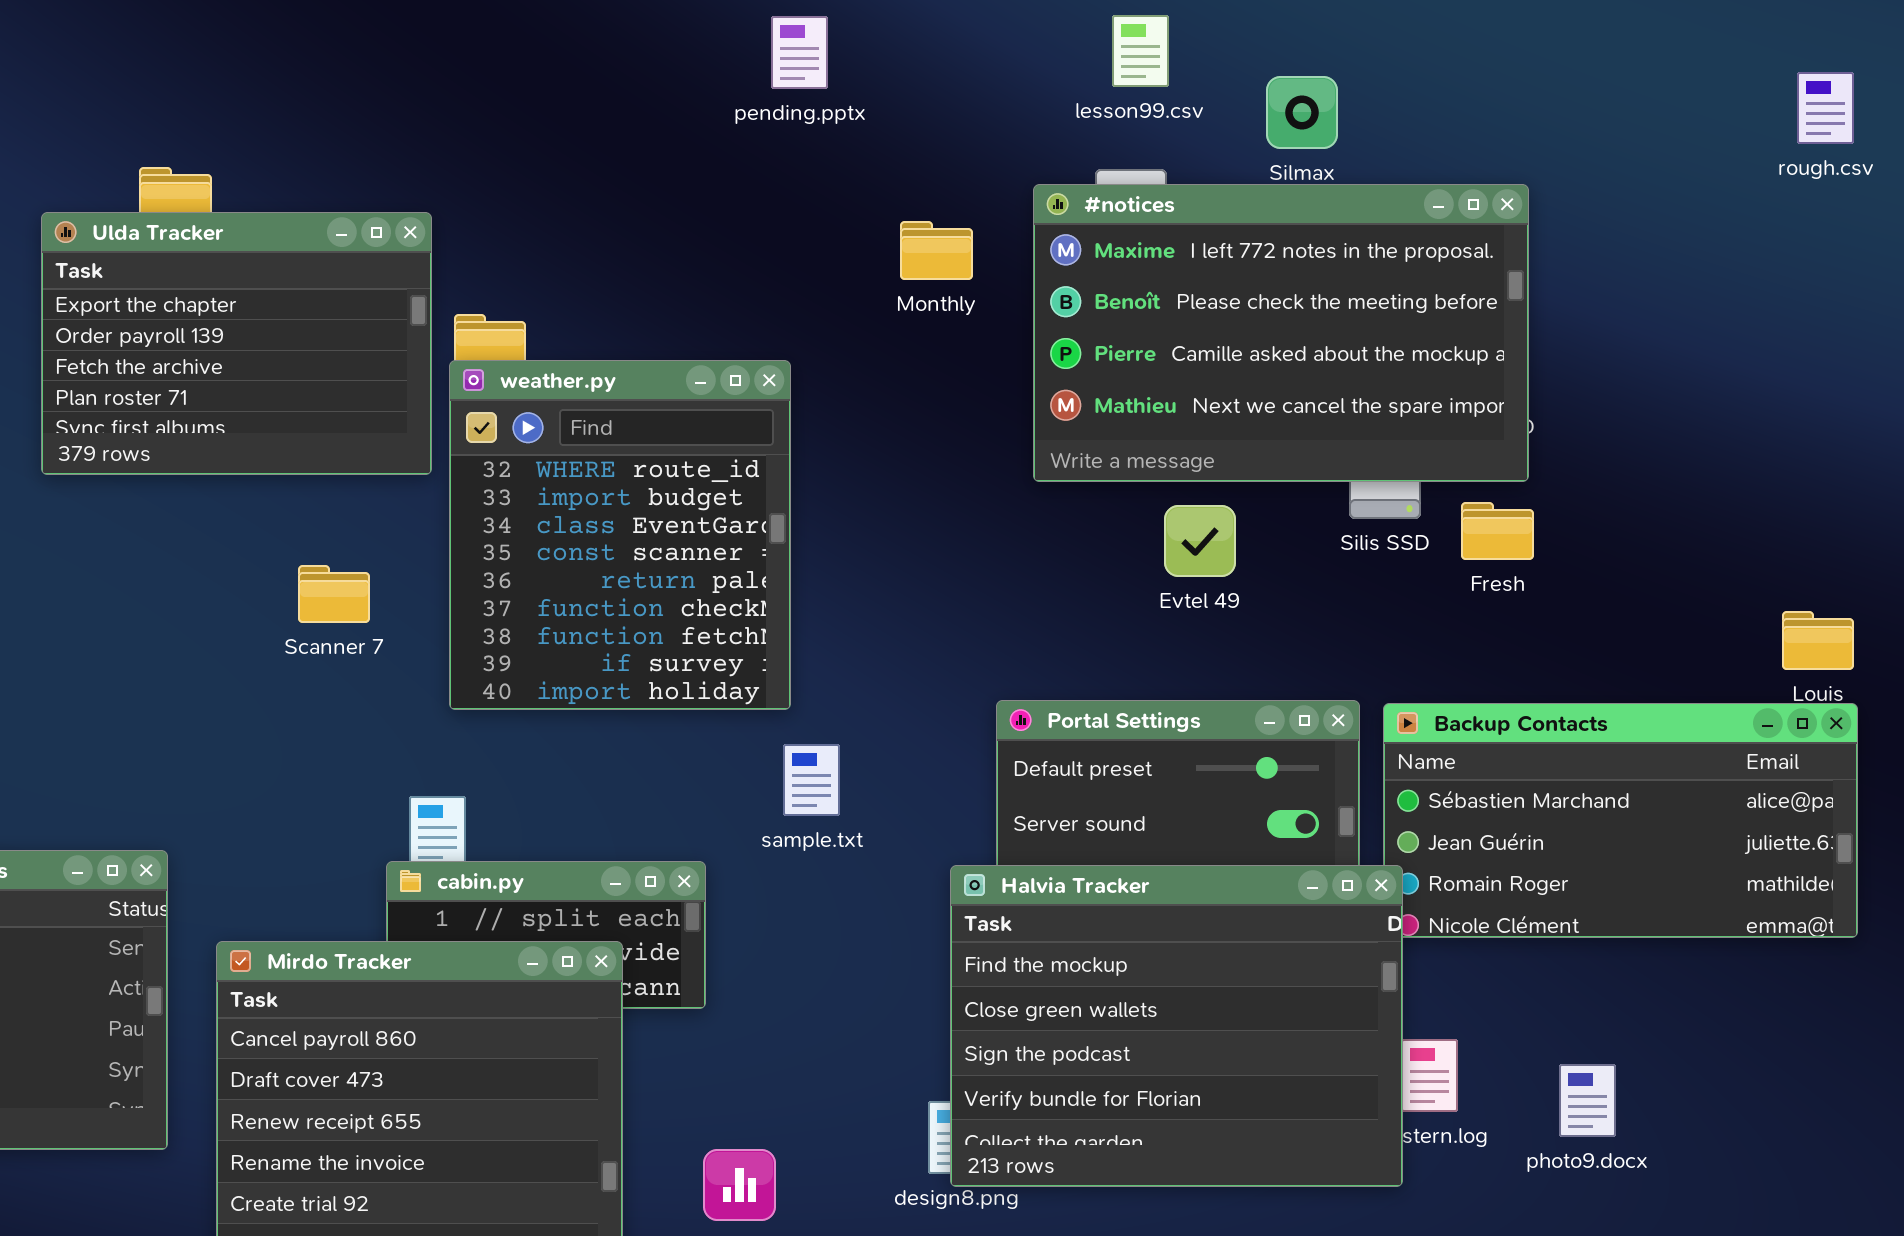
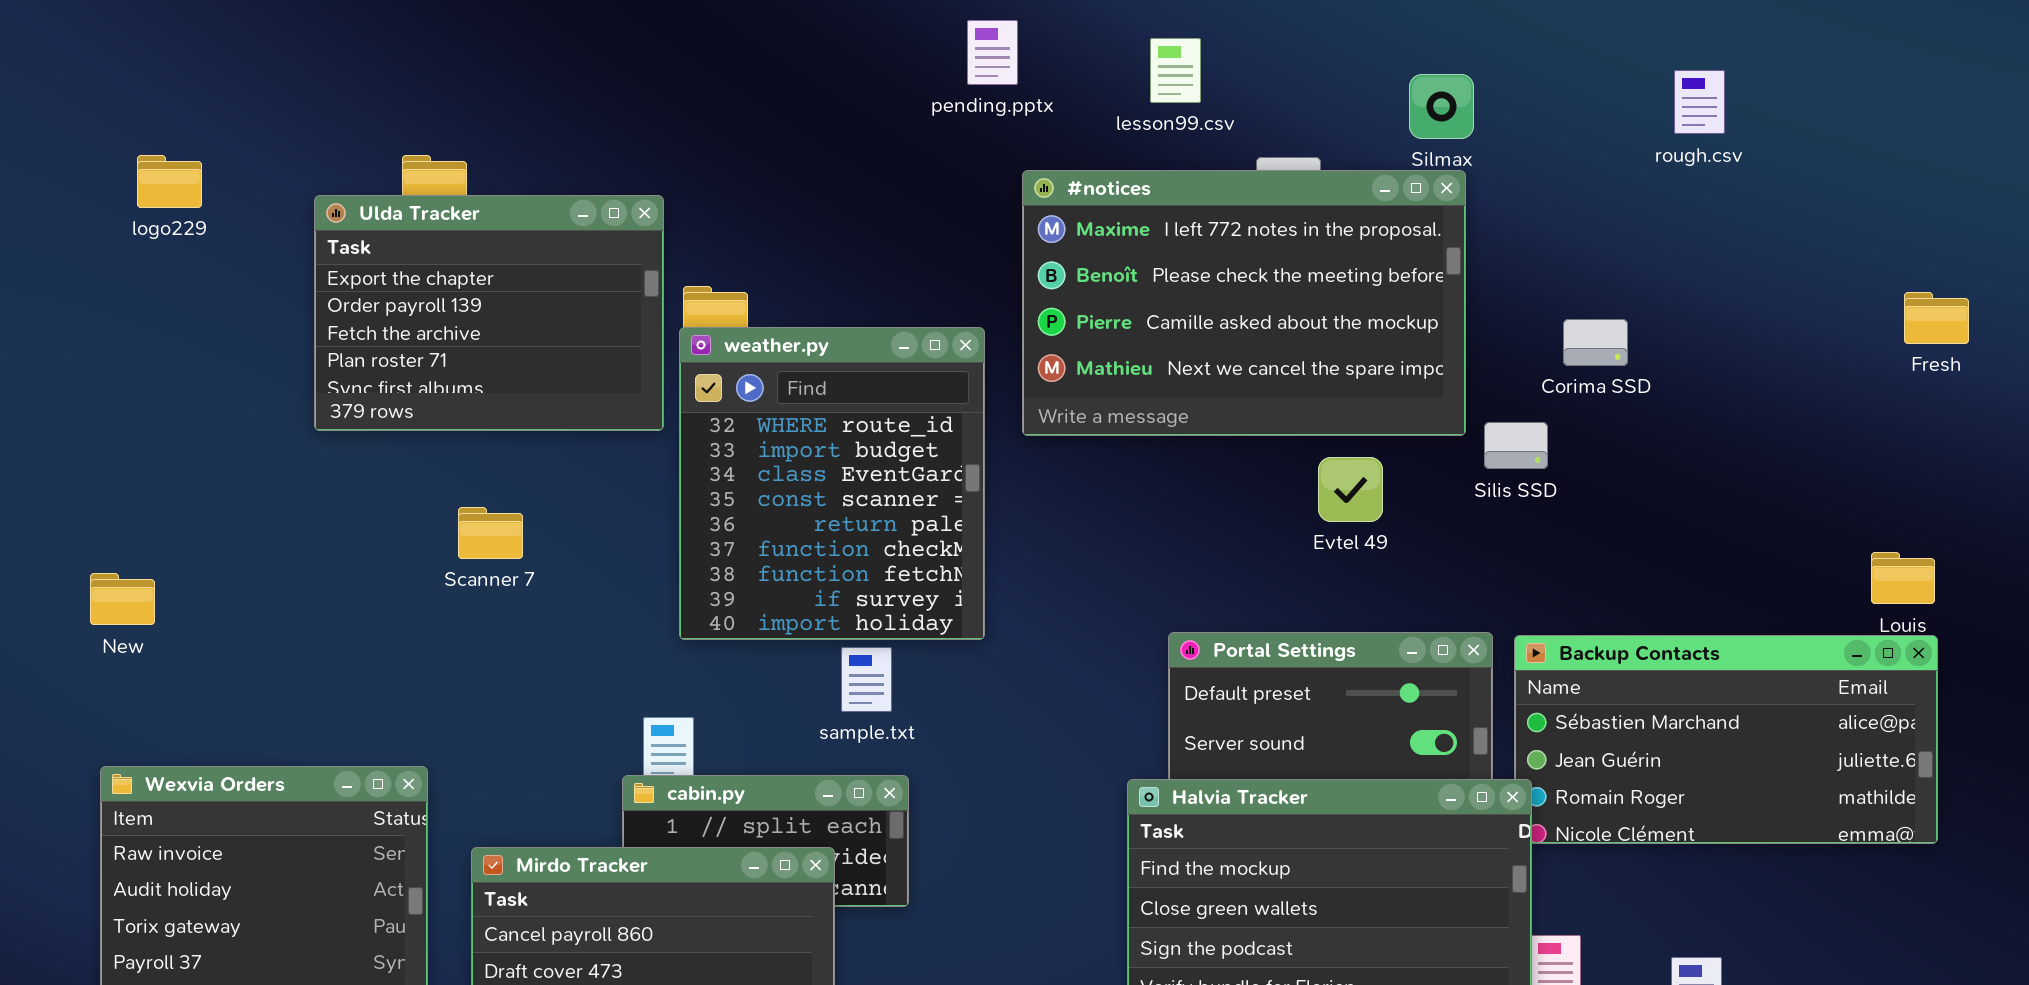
lesson99.csv: [1112,15,1169,87] -> [1150,38,1201,103], moved
rough.csv: [1797,72,1854,144] -> [1674,70,1725,134], moved
#notices: [1033,184,1529,482] -> [1022,170,1466,436], moved
Fresh: [1461,502,1534,560] -> [1904,292,1969,344], moved
Scanner 7: [298,565,370,623] -> [458,507,523,559], moved
sample.txt: [783,744,840,816] -> [841,647,892,712], moved

